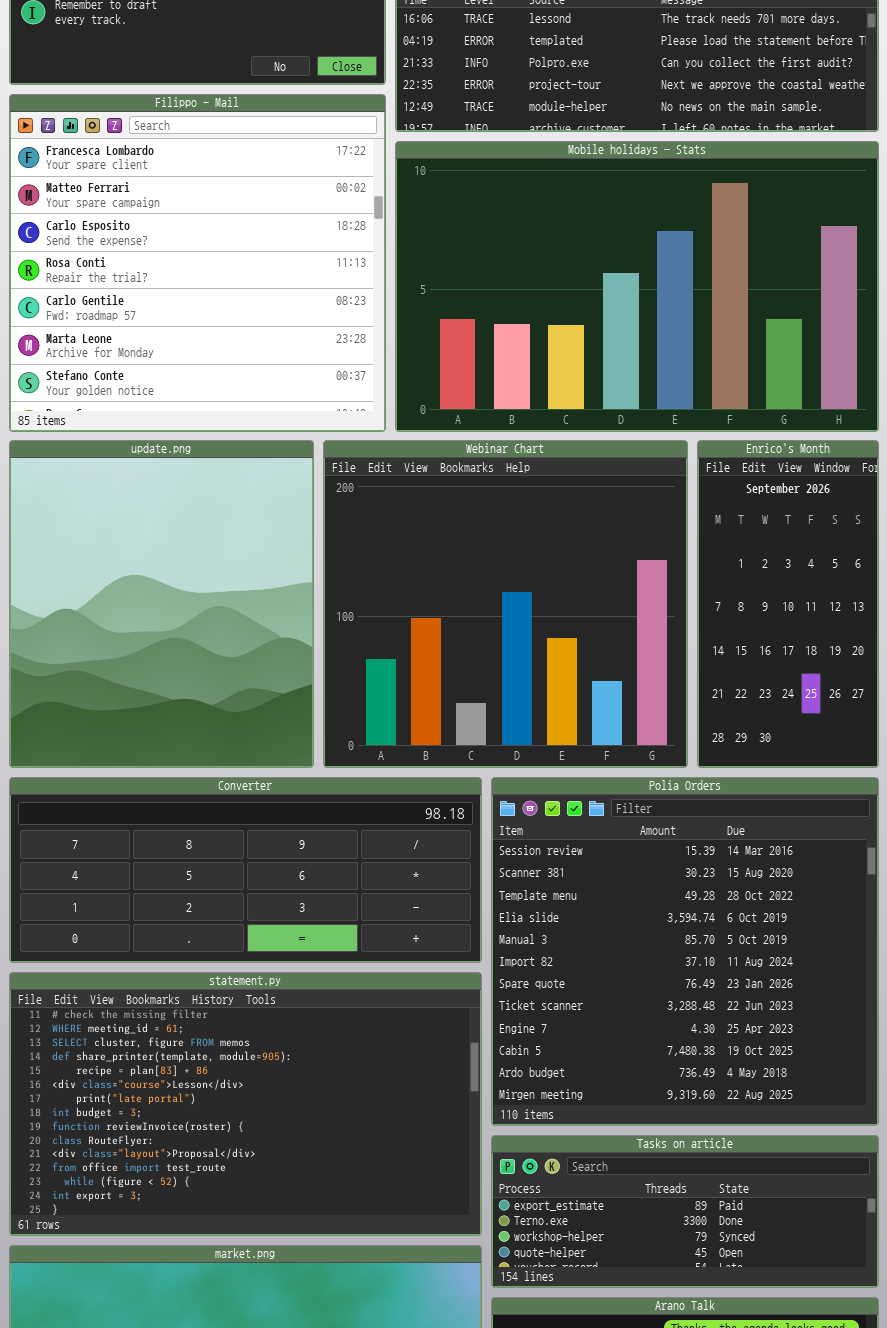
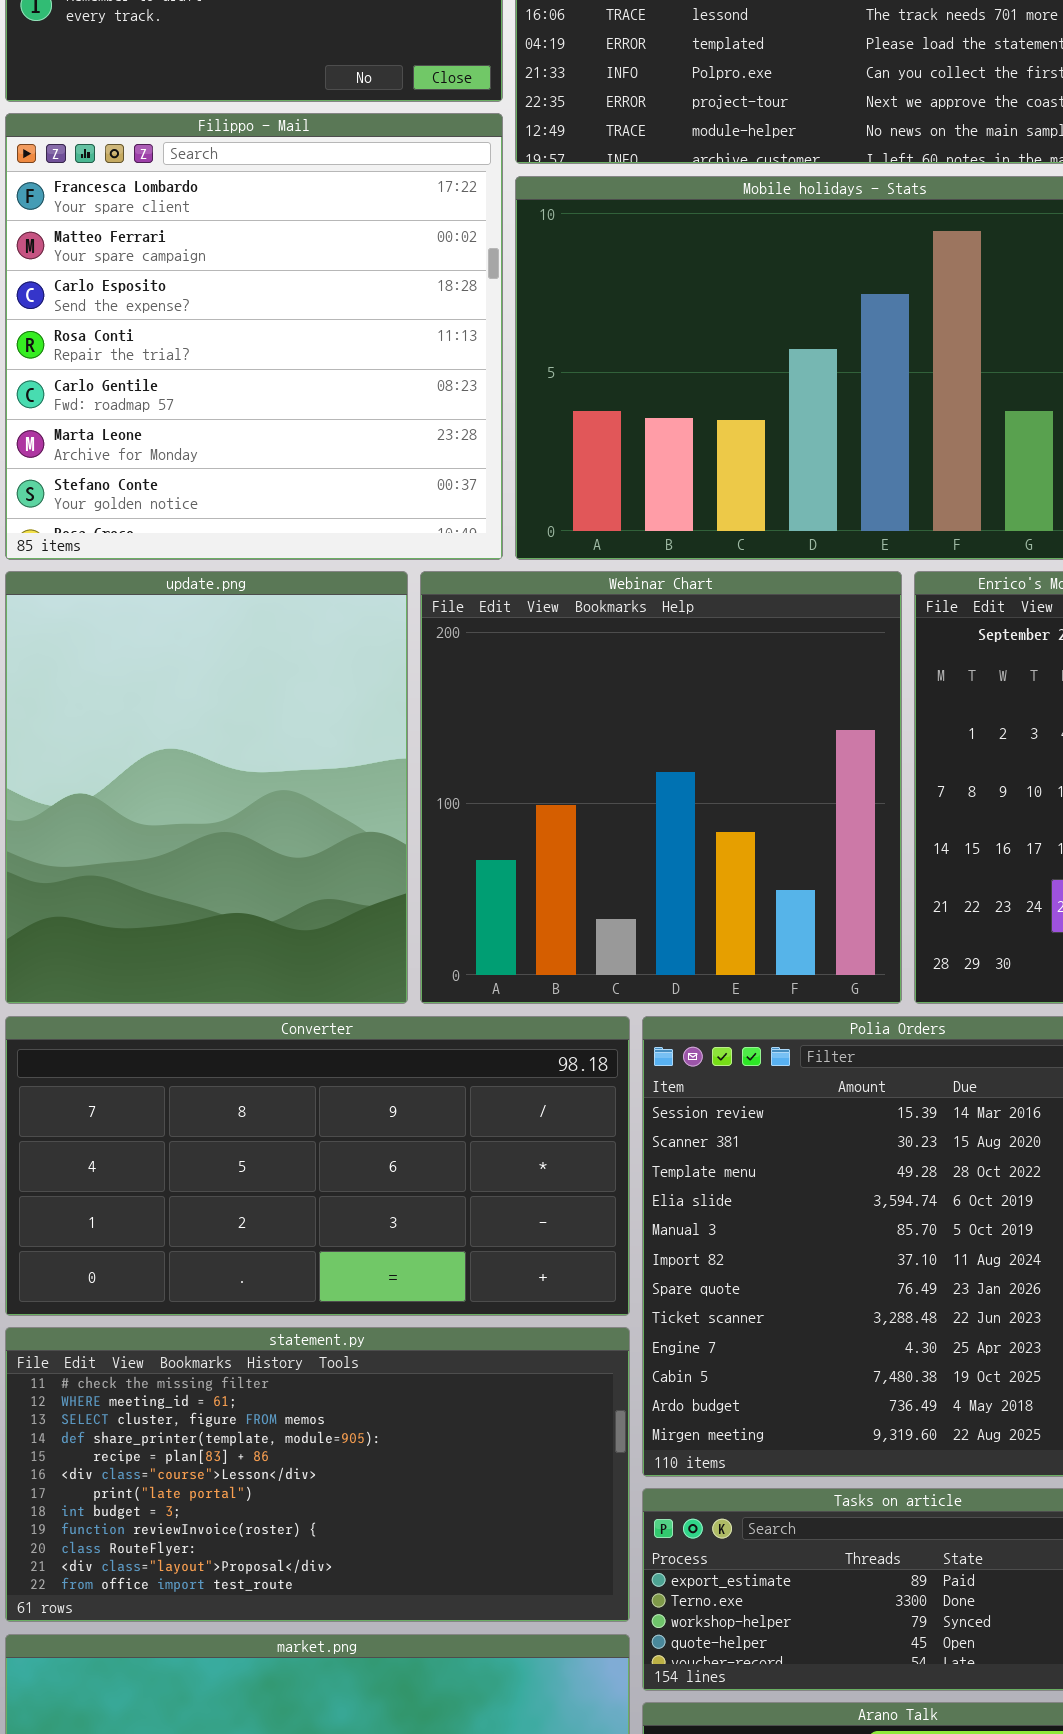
Converter: [9,777,482,963] -> [5,1016,630,1316], resized
statement.py: [9,972,482,1236] -> [5,1327,630,1622], resized

